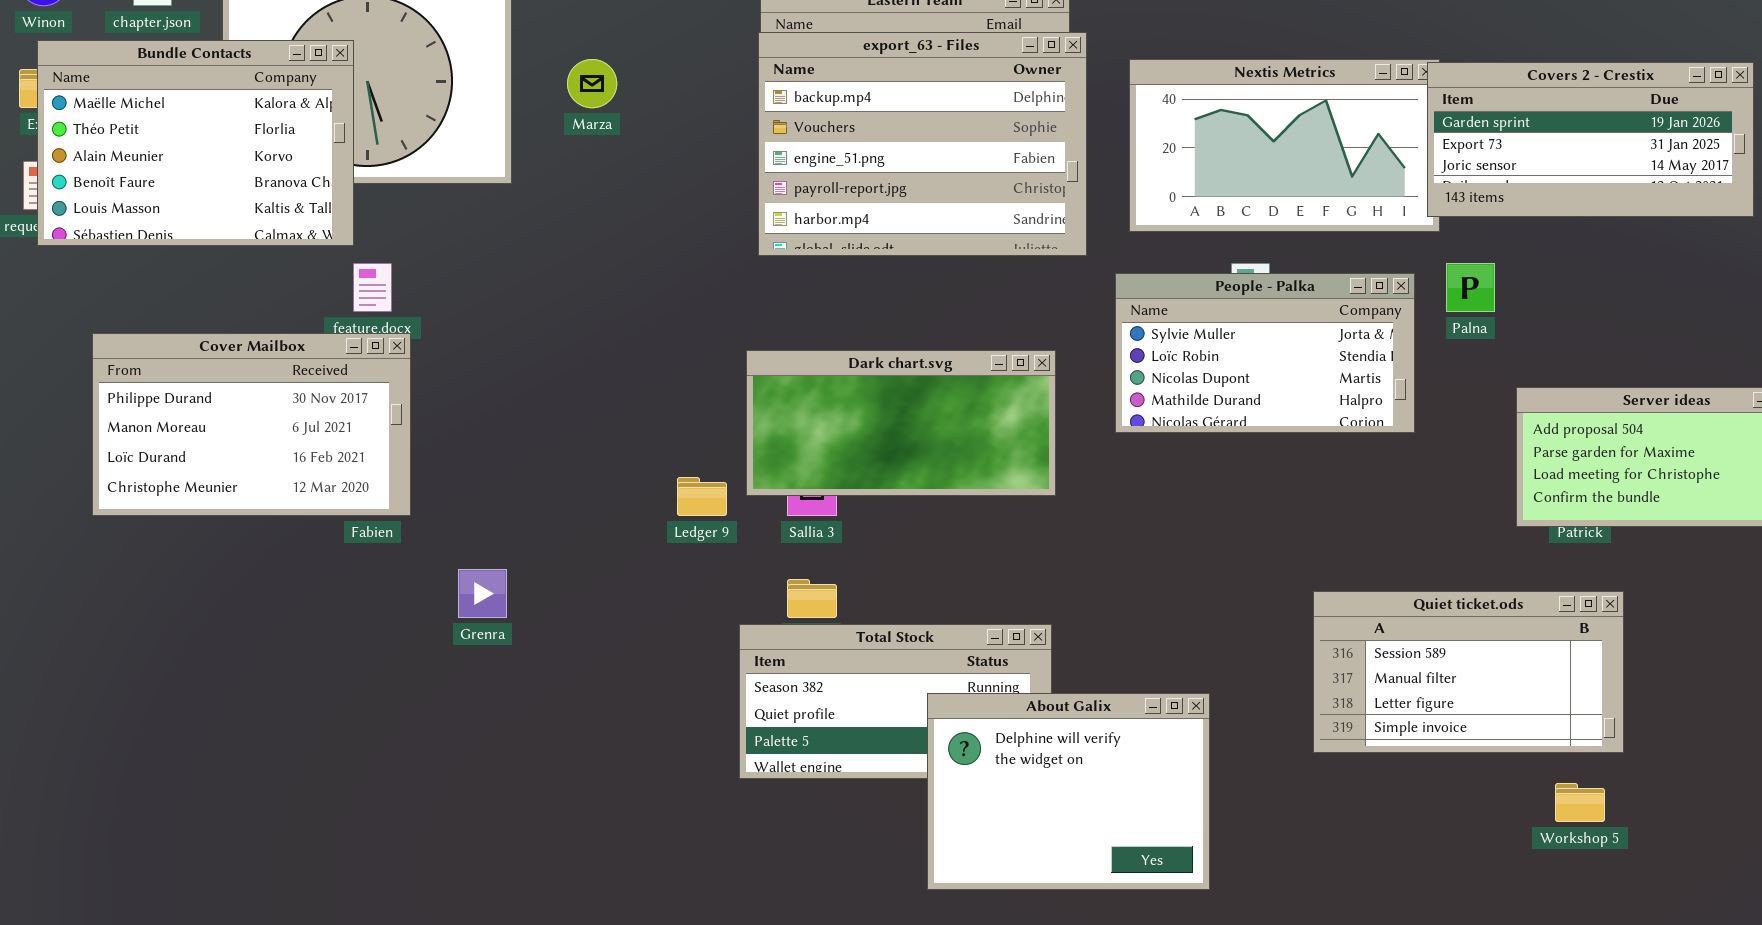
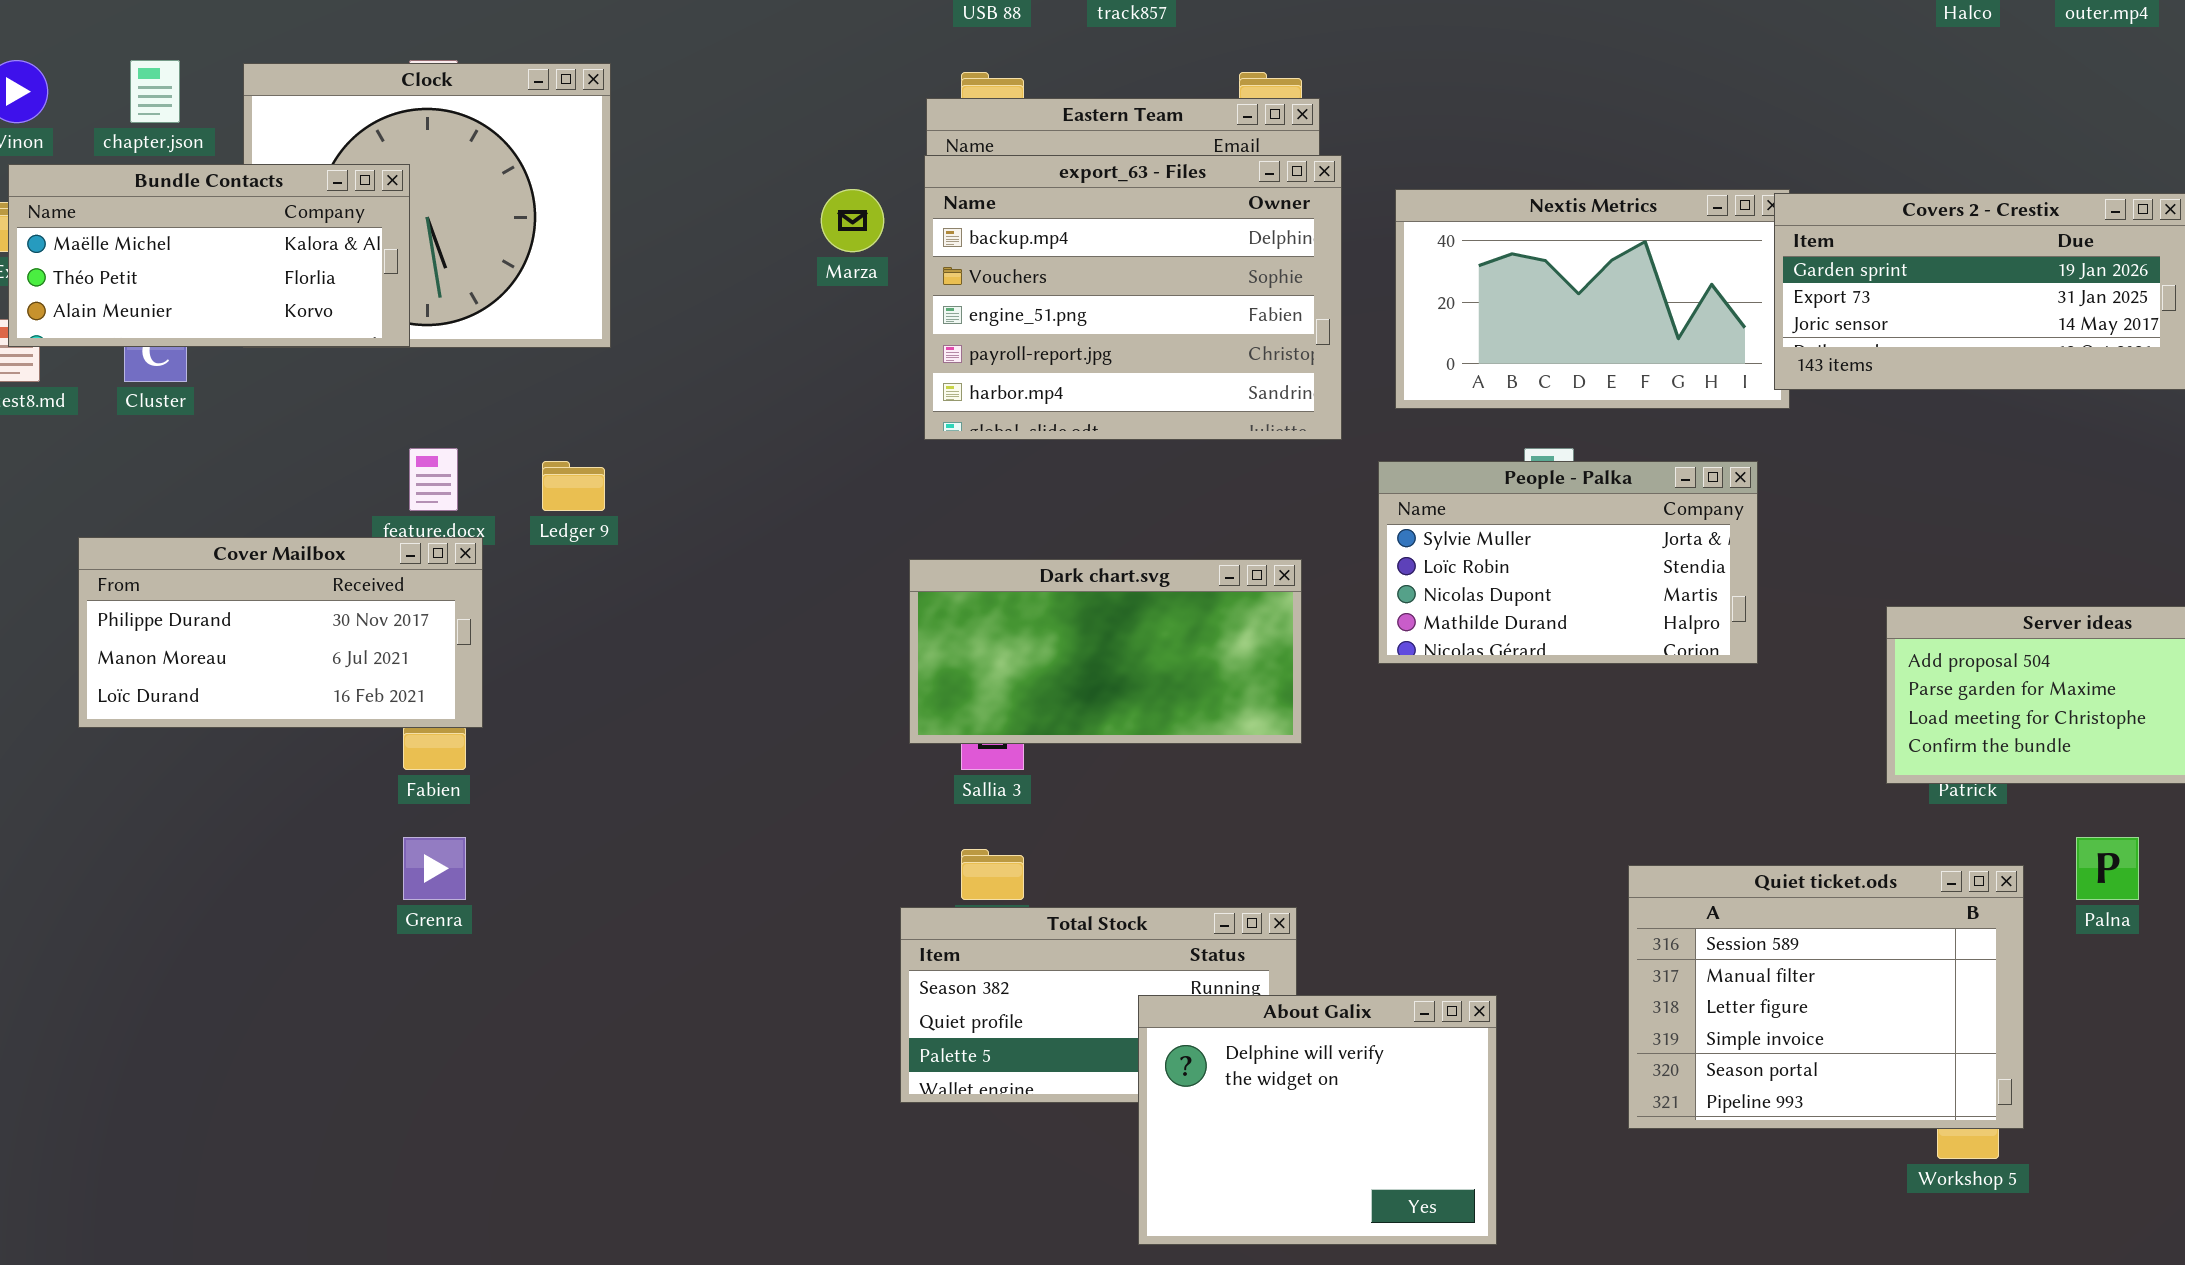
Bundle Contacts: [37,40,354,246] -> [8,164,410,347], resized
Marza: [567,59,617,108] -> [821,189,884,252], moved
Palna: [1446,263,1495,312] -> [2076,837,2139,900], moved
Cover Mailbox: [92,333,411,516] -> [78,537,483,728], resized
Ledger 9: [677,477,727,516] -> [542,461,605,511], moved
Grenra: [458,569,507,618] -> [403,837,466,900], moved
Quiet ticket.ods: [1313,591,1624,753] -> [1628,865,2024,1129], resized

